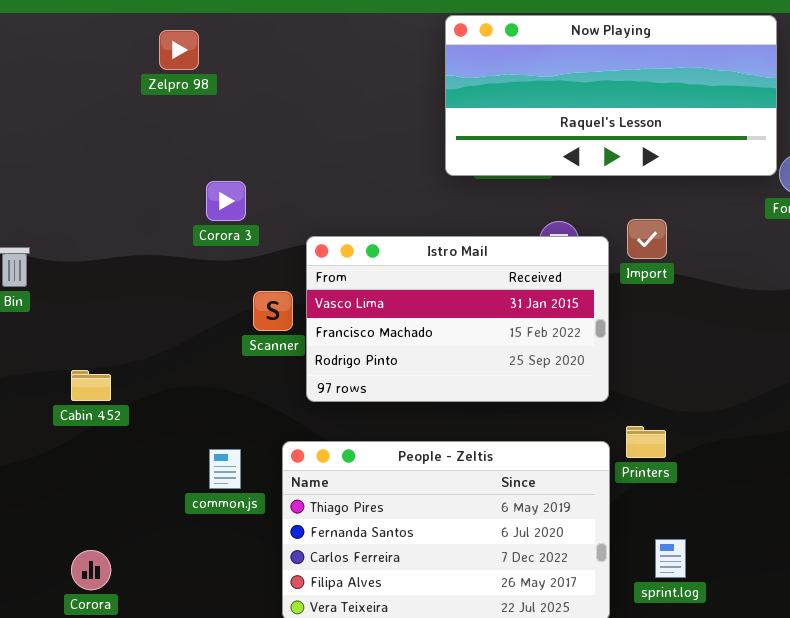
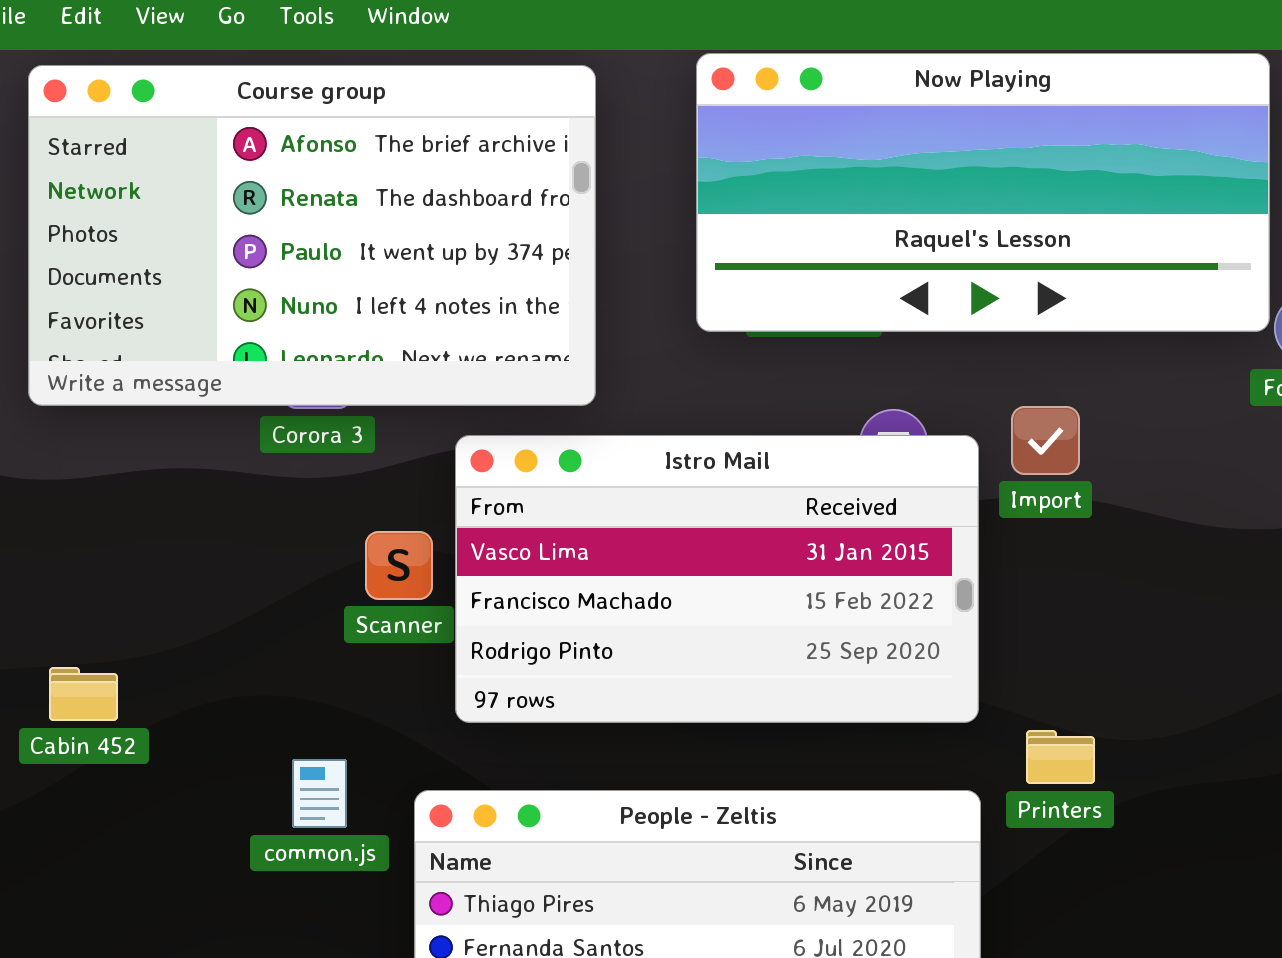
Course group: none -> [28,65,596,406], opened
Printers: [626,426,666,458] -> [1026,730,1095,784], moved
common.js: [209,449,241,489] -> [292,759,347,828], moved

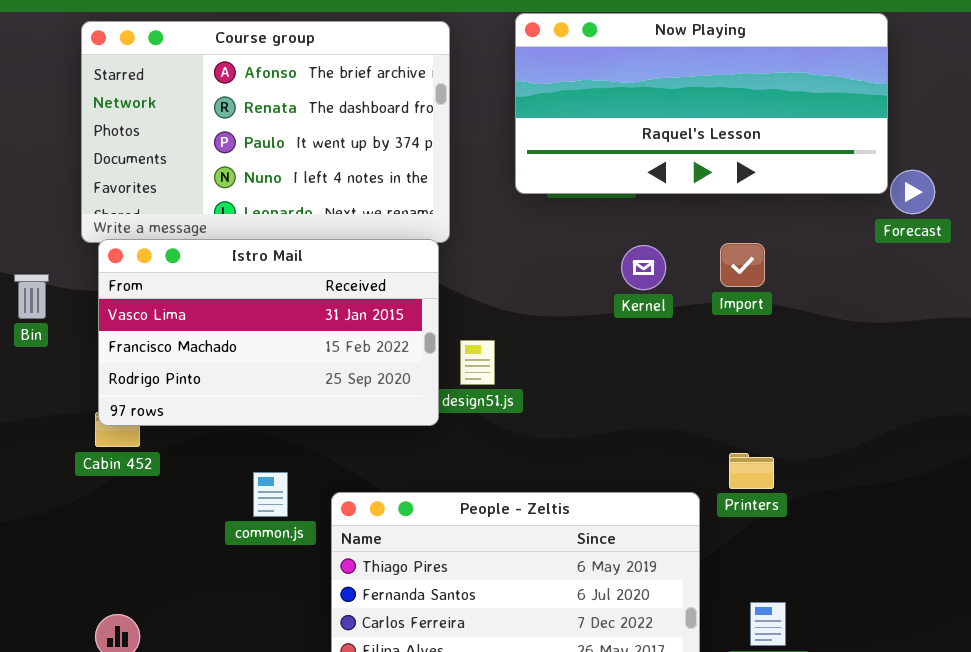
Istro Mail: [455,435,979,723] -> [98,239,439,426], moved

